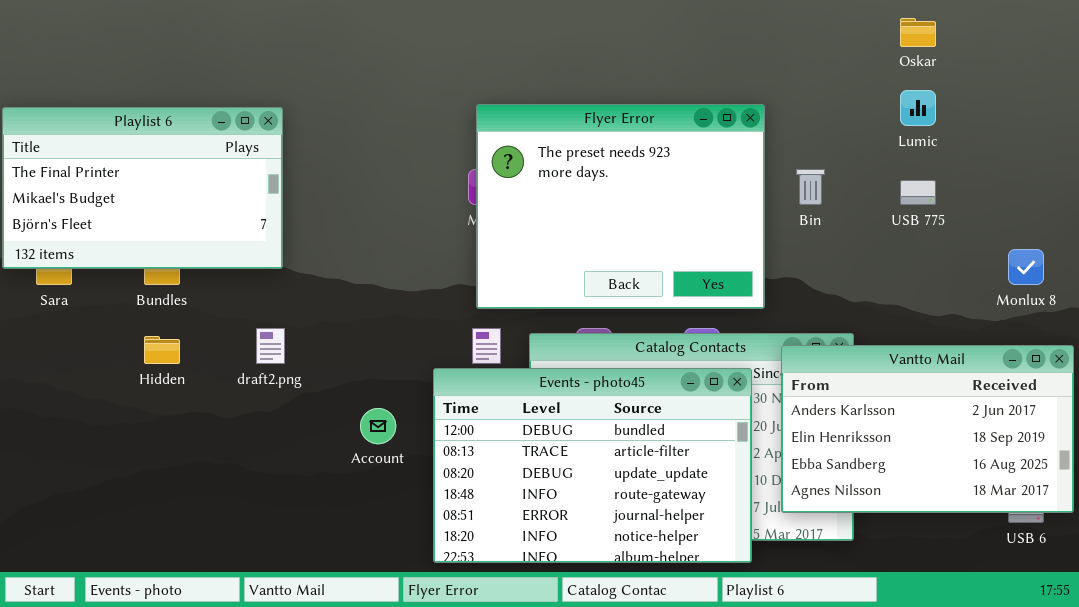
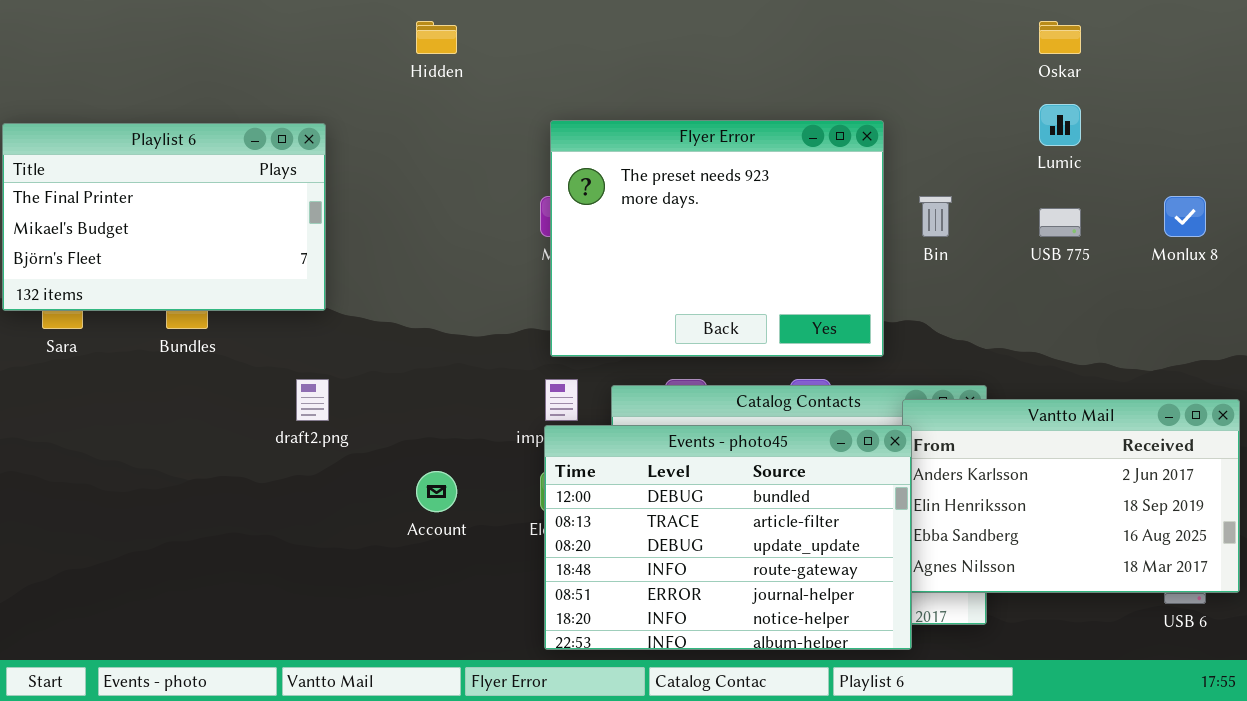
Monlux 8: [1008,249,1044,285] -> [1164,196,1206,237], moved
Hidden: [144,336,180,364] -> [416,21,457,54], moved
Events - photo45: [433,368,752,563] -> [544,425,912,650], moved

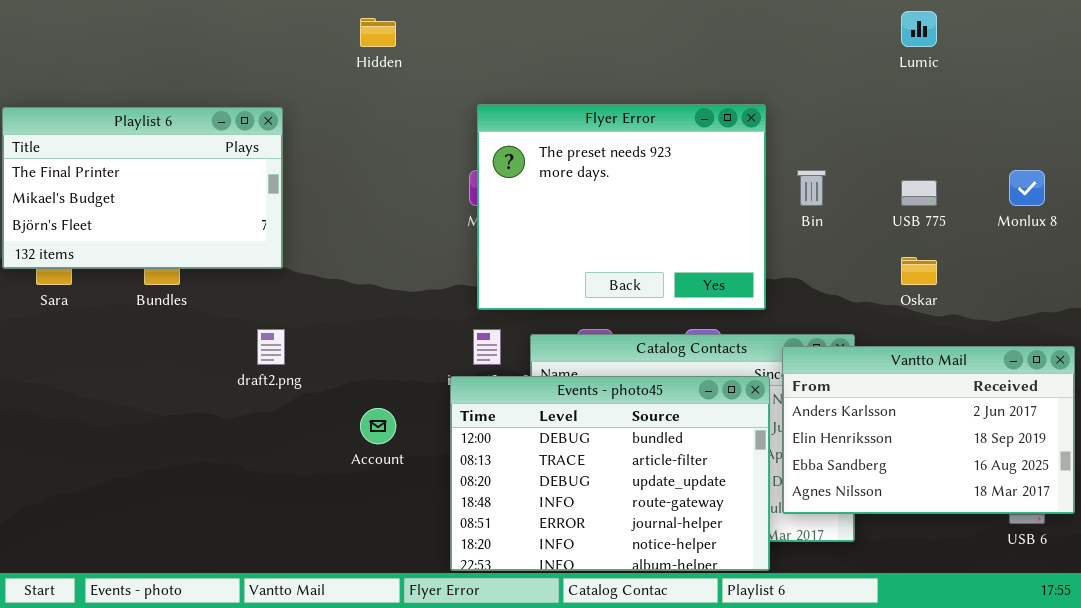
Oskar: [1039,21,1081,54] -> [901,257,937,285], moved
Lumic: [1039,104,1081,146] -> [901,11,937,47], moved
Events - photo45: [544,425,912,650] -> [450,376,770,571], moved

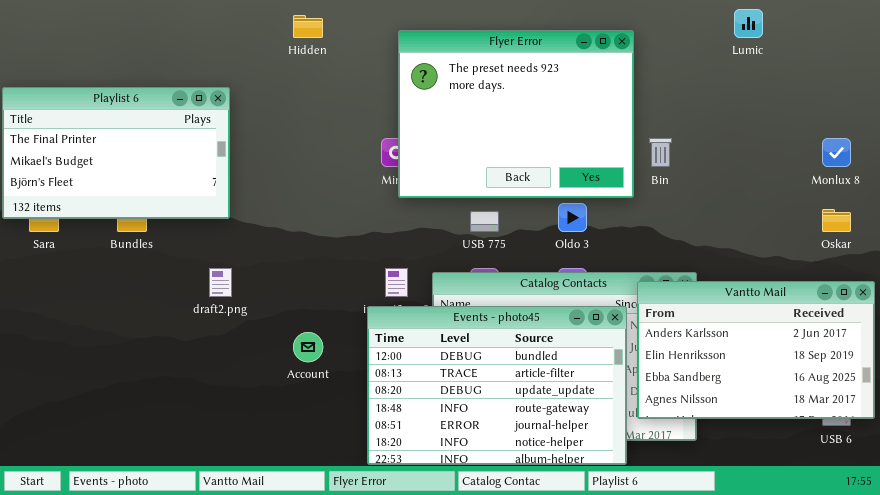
Flyer Error: [477,104,766,310] -> [398,30,634,198], moved
USB 775: [901,180,937,206] -> [470,211,499,232], moved
Oskar: [901,257,937,285] -> [822,209,851,232], moved

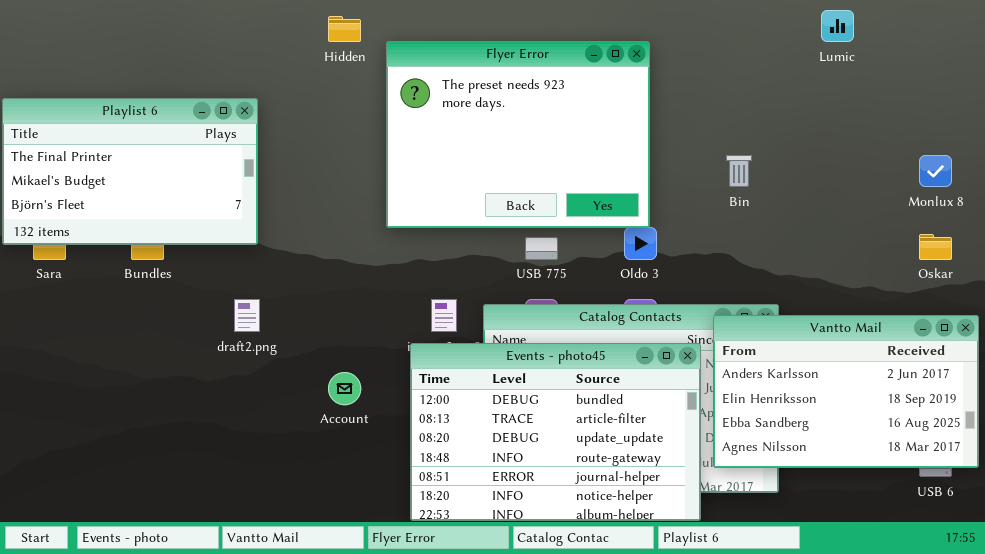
Flyer Error: [398,30,634,198] -> [386,41,650,228], moved

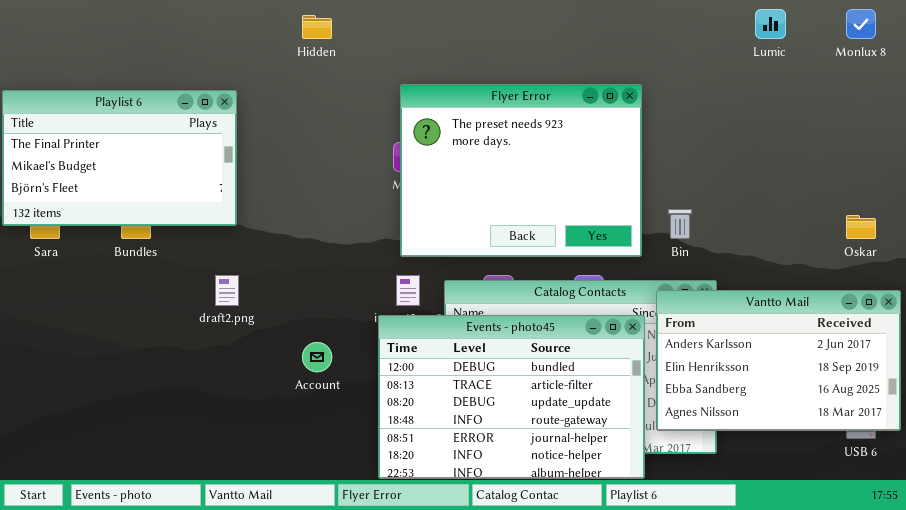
Flyer Error: [386,41,650,228] -> [400,84,642,257], moved
Bin: [726,155,752,187] -> [668,209,692,239], moved
Monlux 8: [919,155,952,187] -> [846,9,876,39], moved

